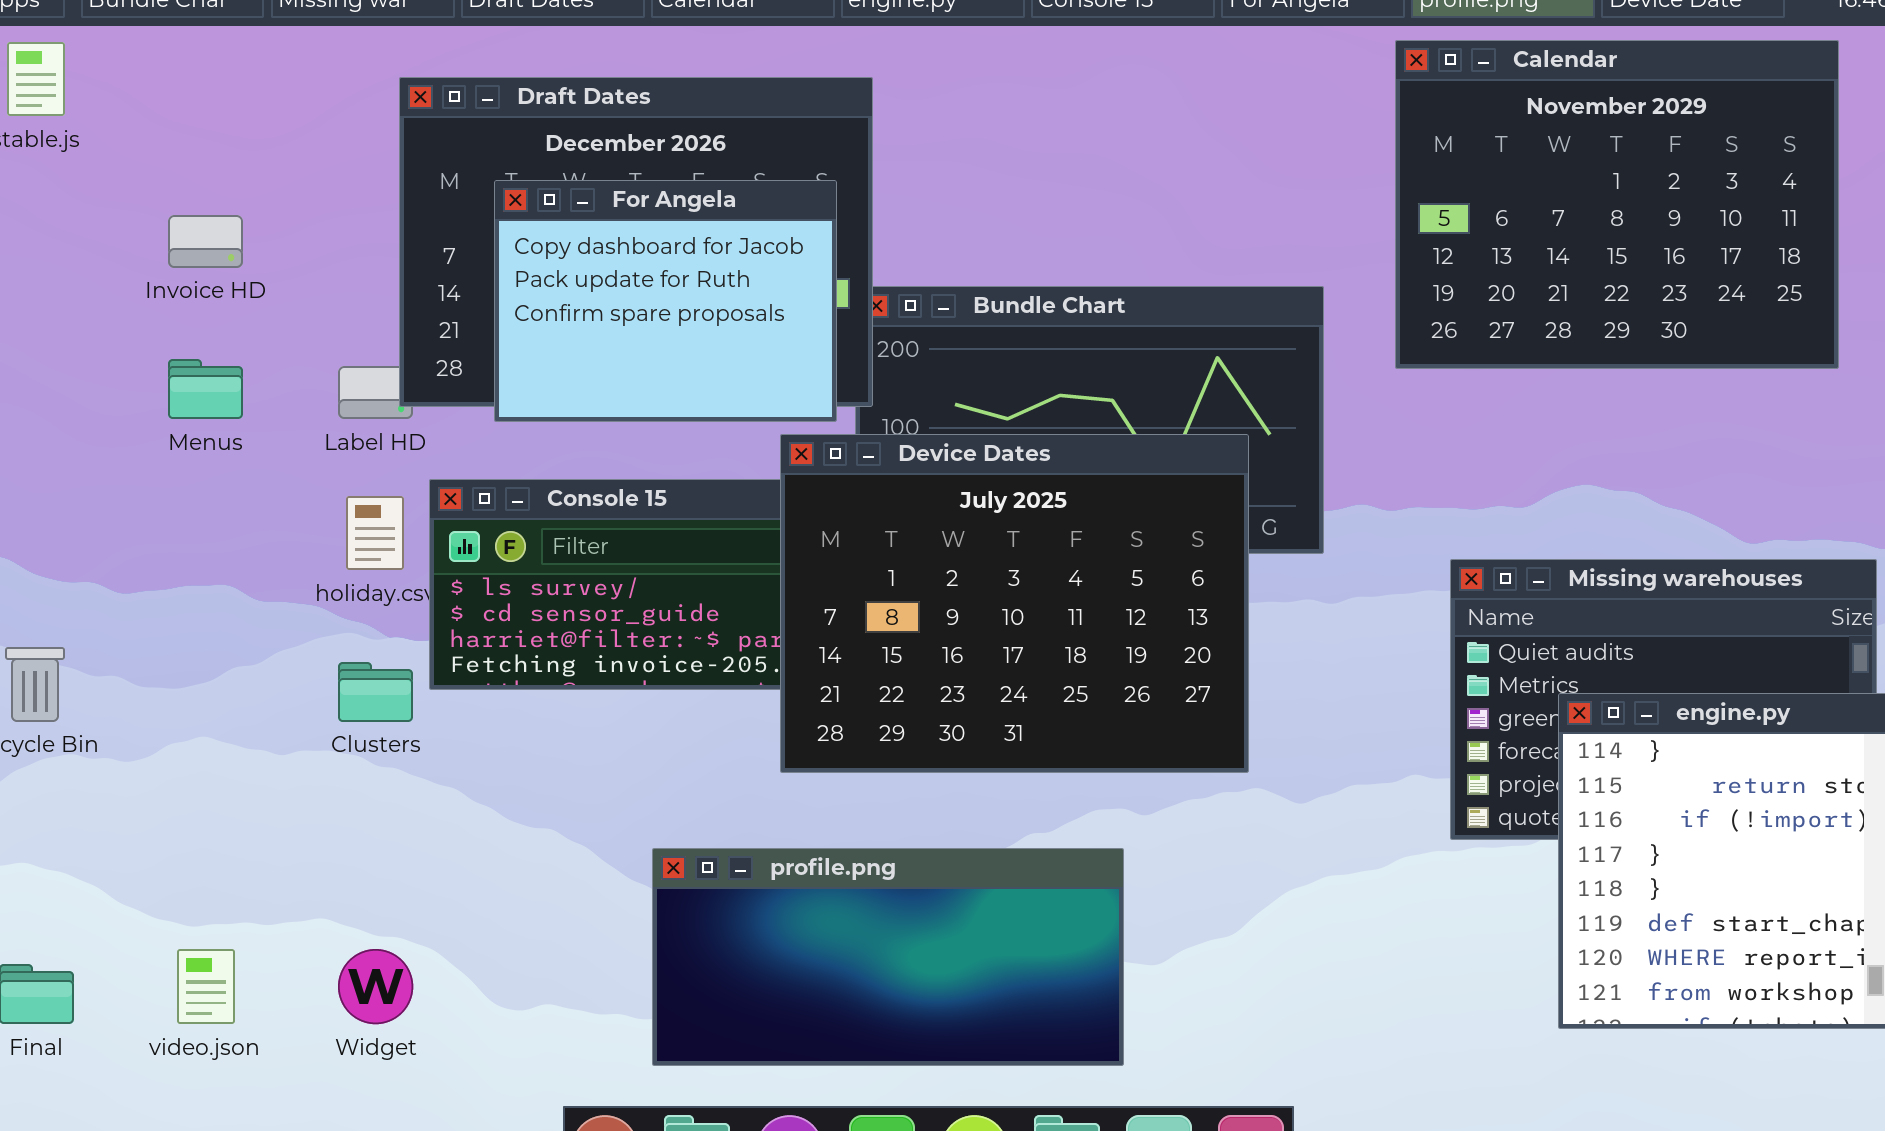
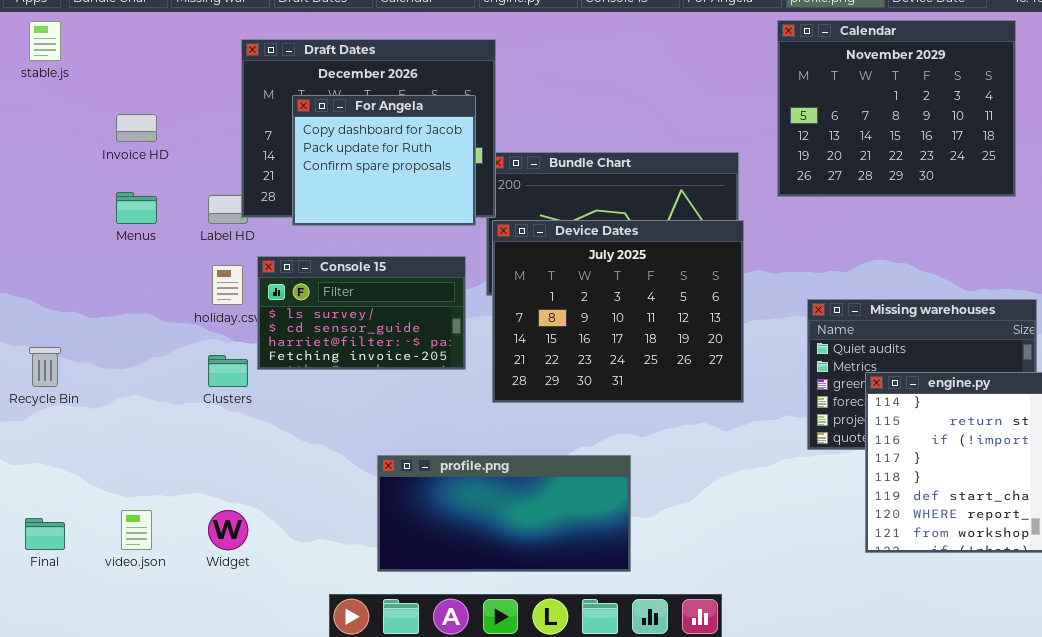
Device Dates: [780,434,1249,773] -> [492,220,744,403], moved

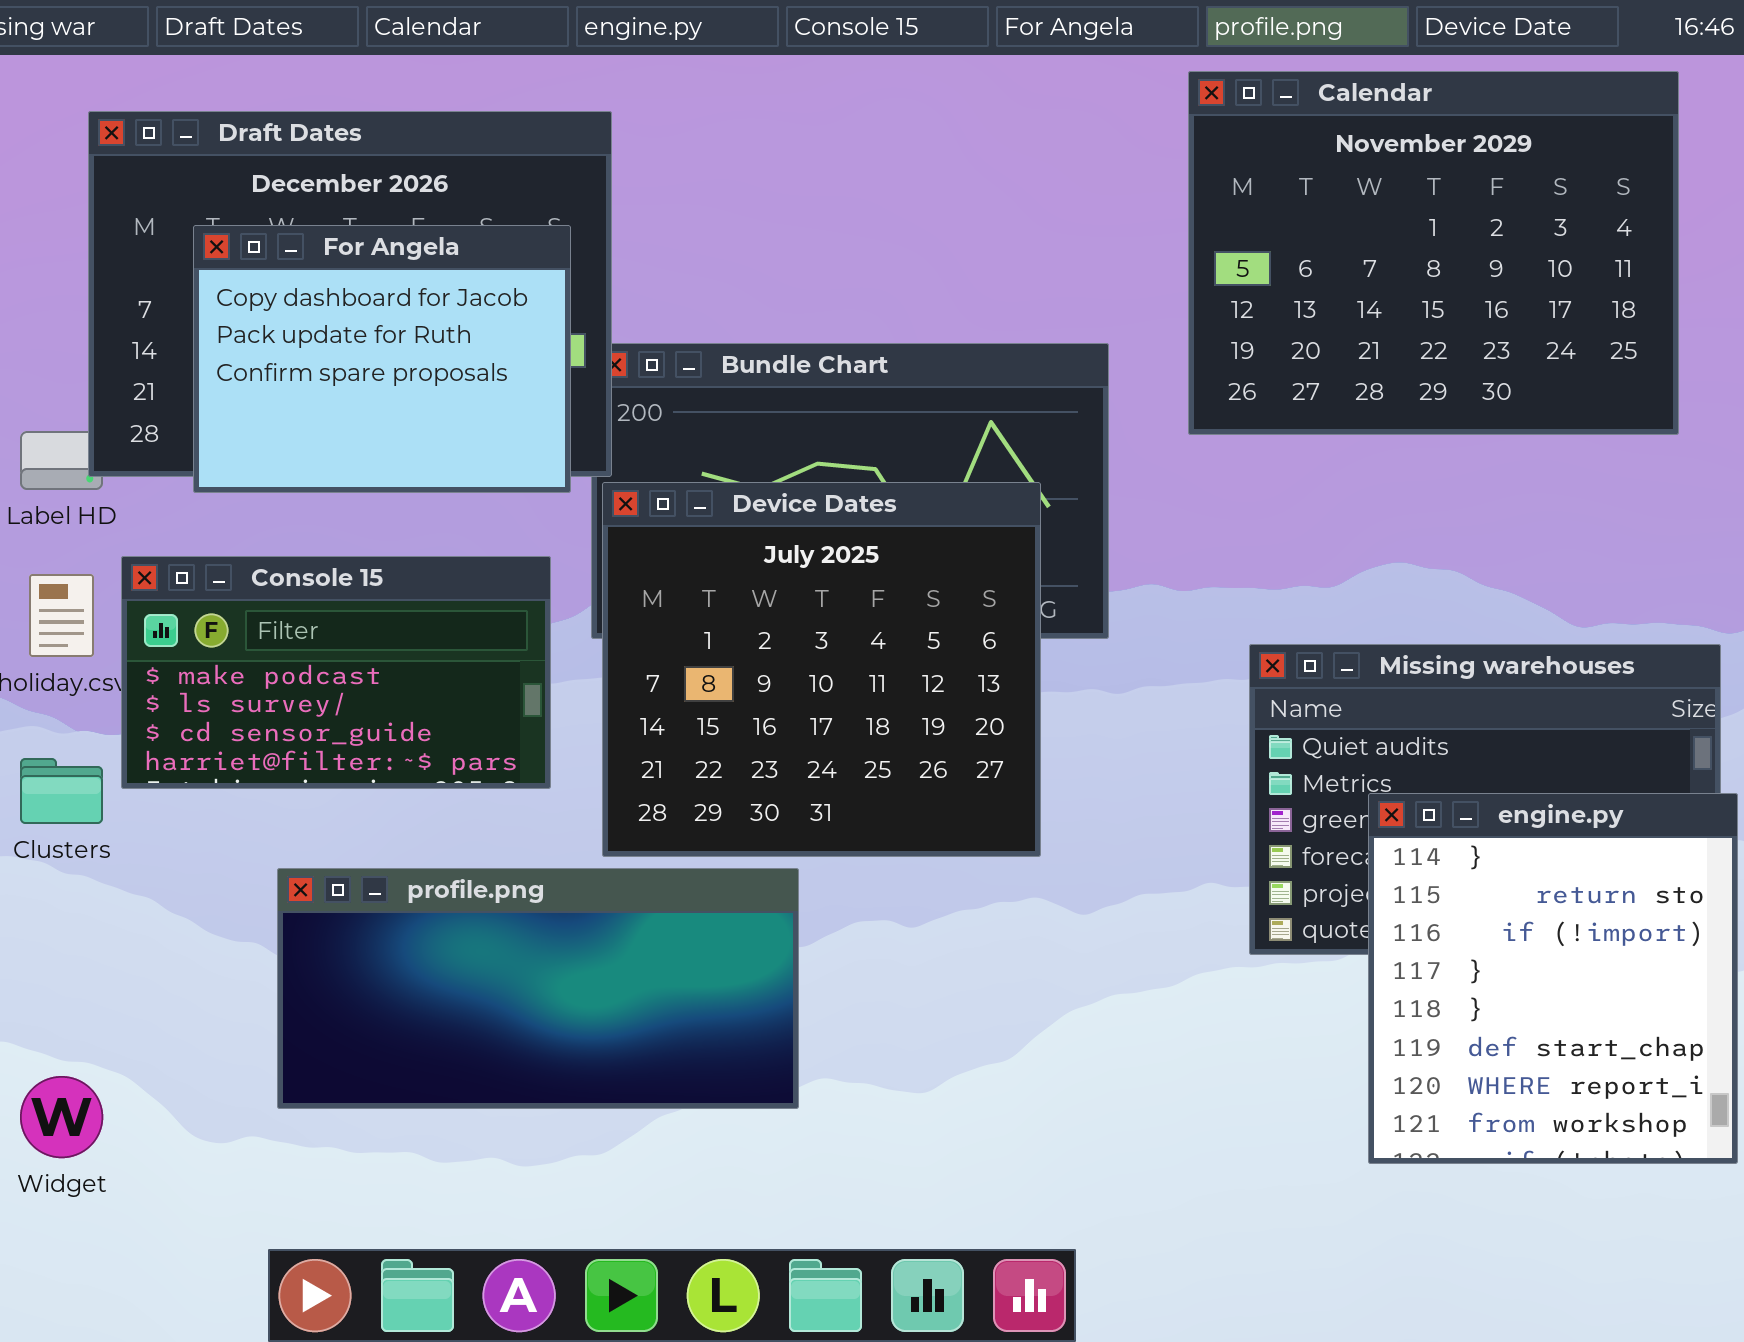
Device Dates: [492,220,744,403] -> [602,482,1041,857], resized
Console 15: [257,256,466,370] -> [121,556,551,789], scrolled up 1 row
profile.png: [377,455,631,572] -> [277,868,799,1109], moved

